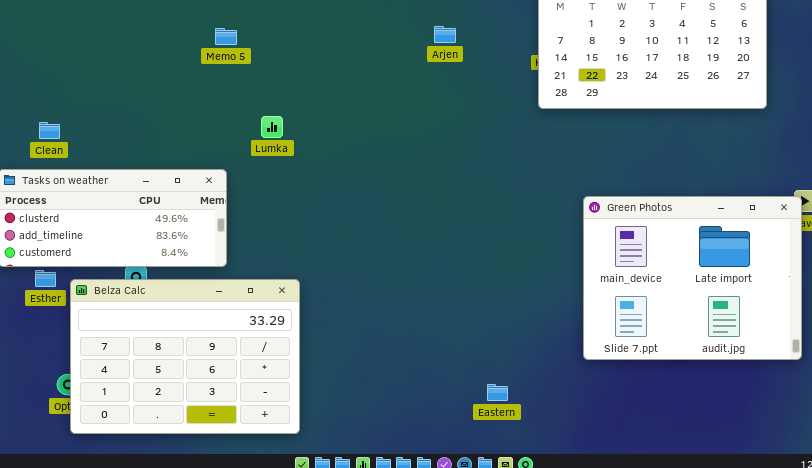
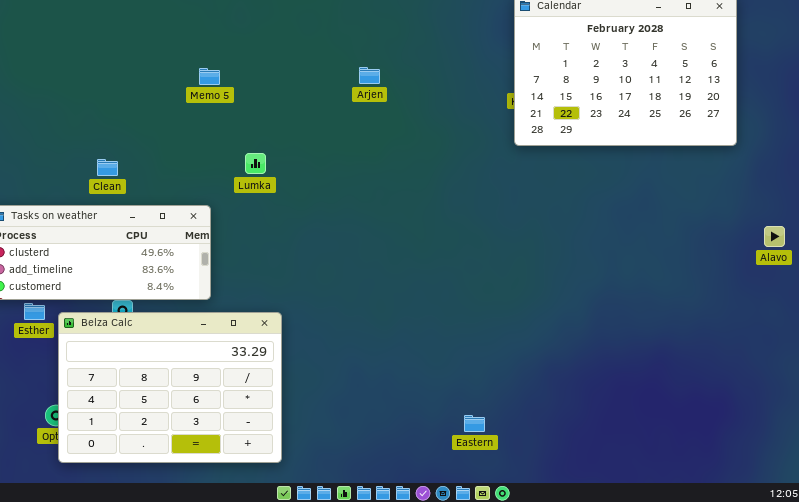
Arjen: [434,26,456,43] -> [359,67,380,84], moved
Clean: [39,122,60,139] -> [97,159,118,176], moved
Green Photos: [583,196,802,360] -> none, closed

